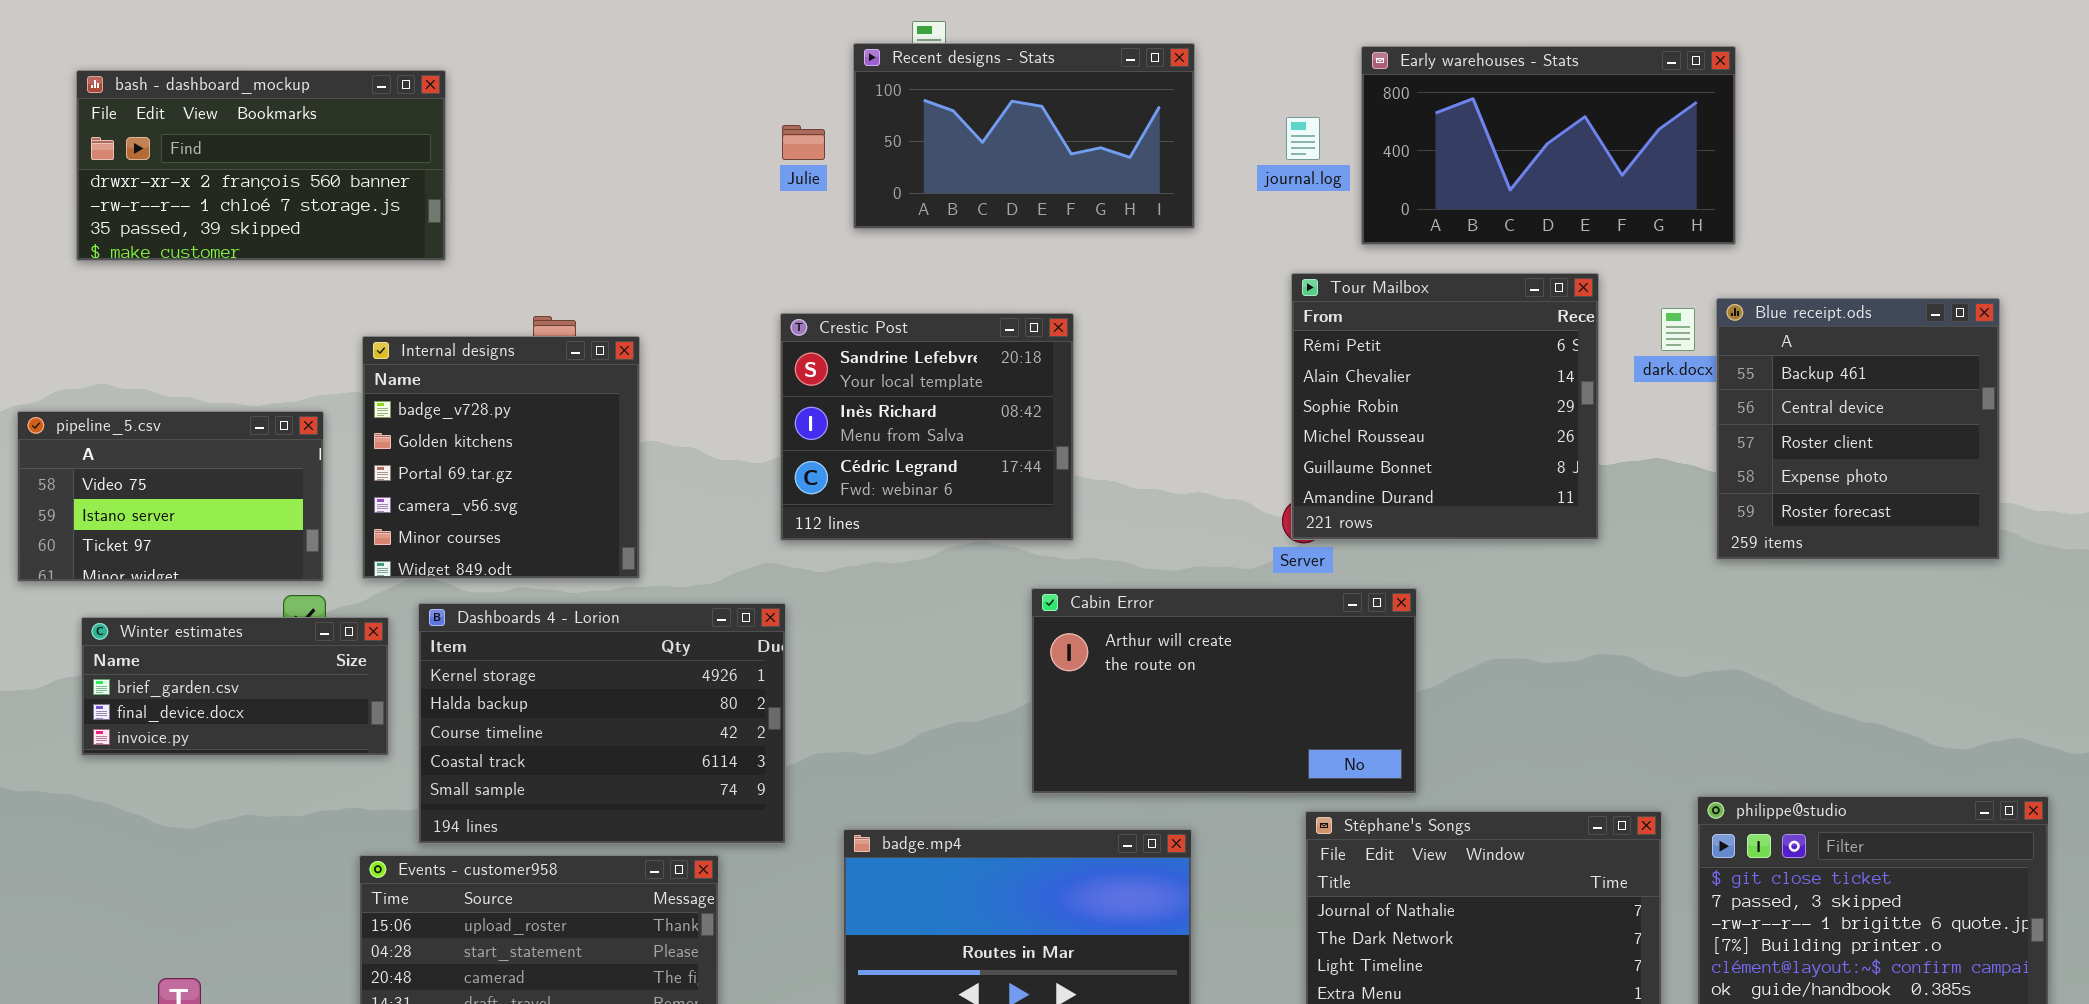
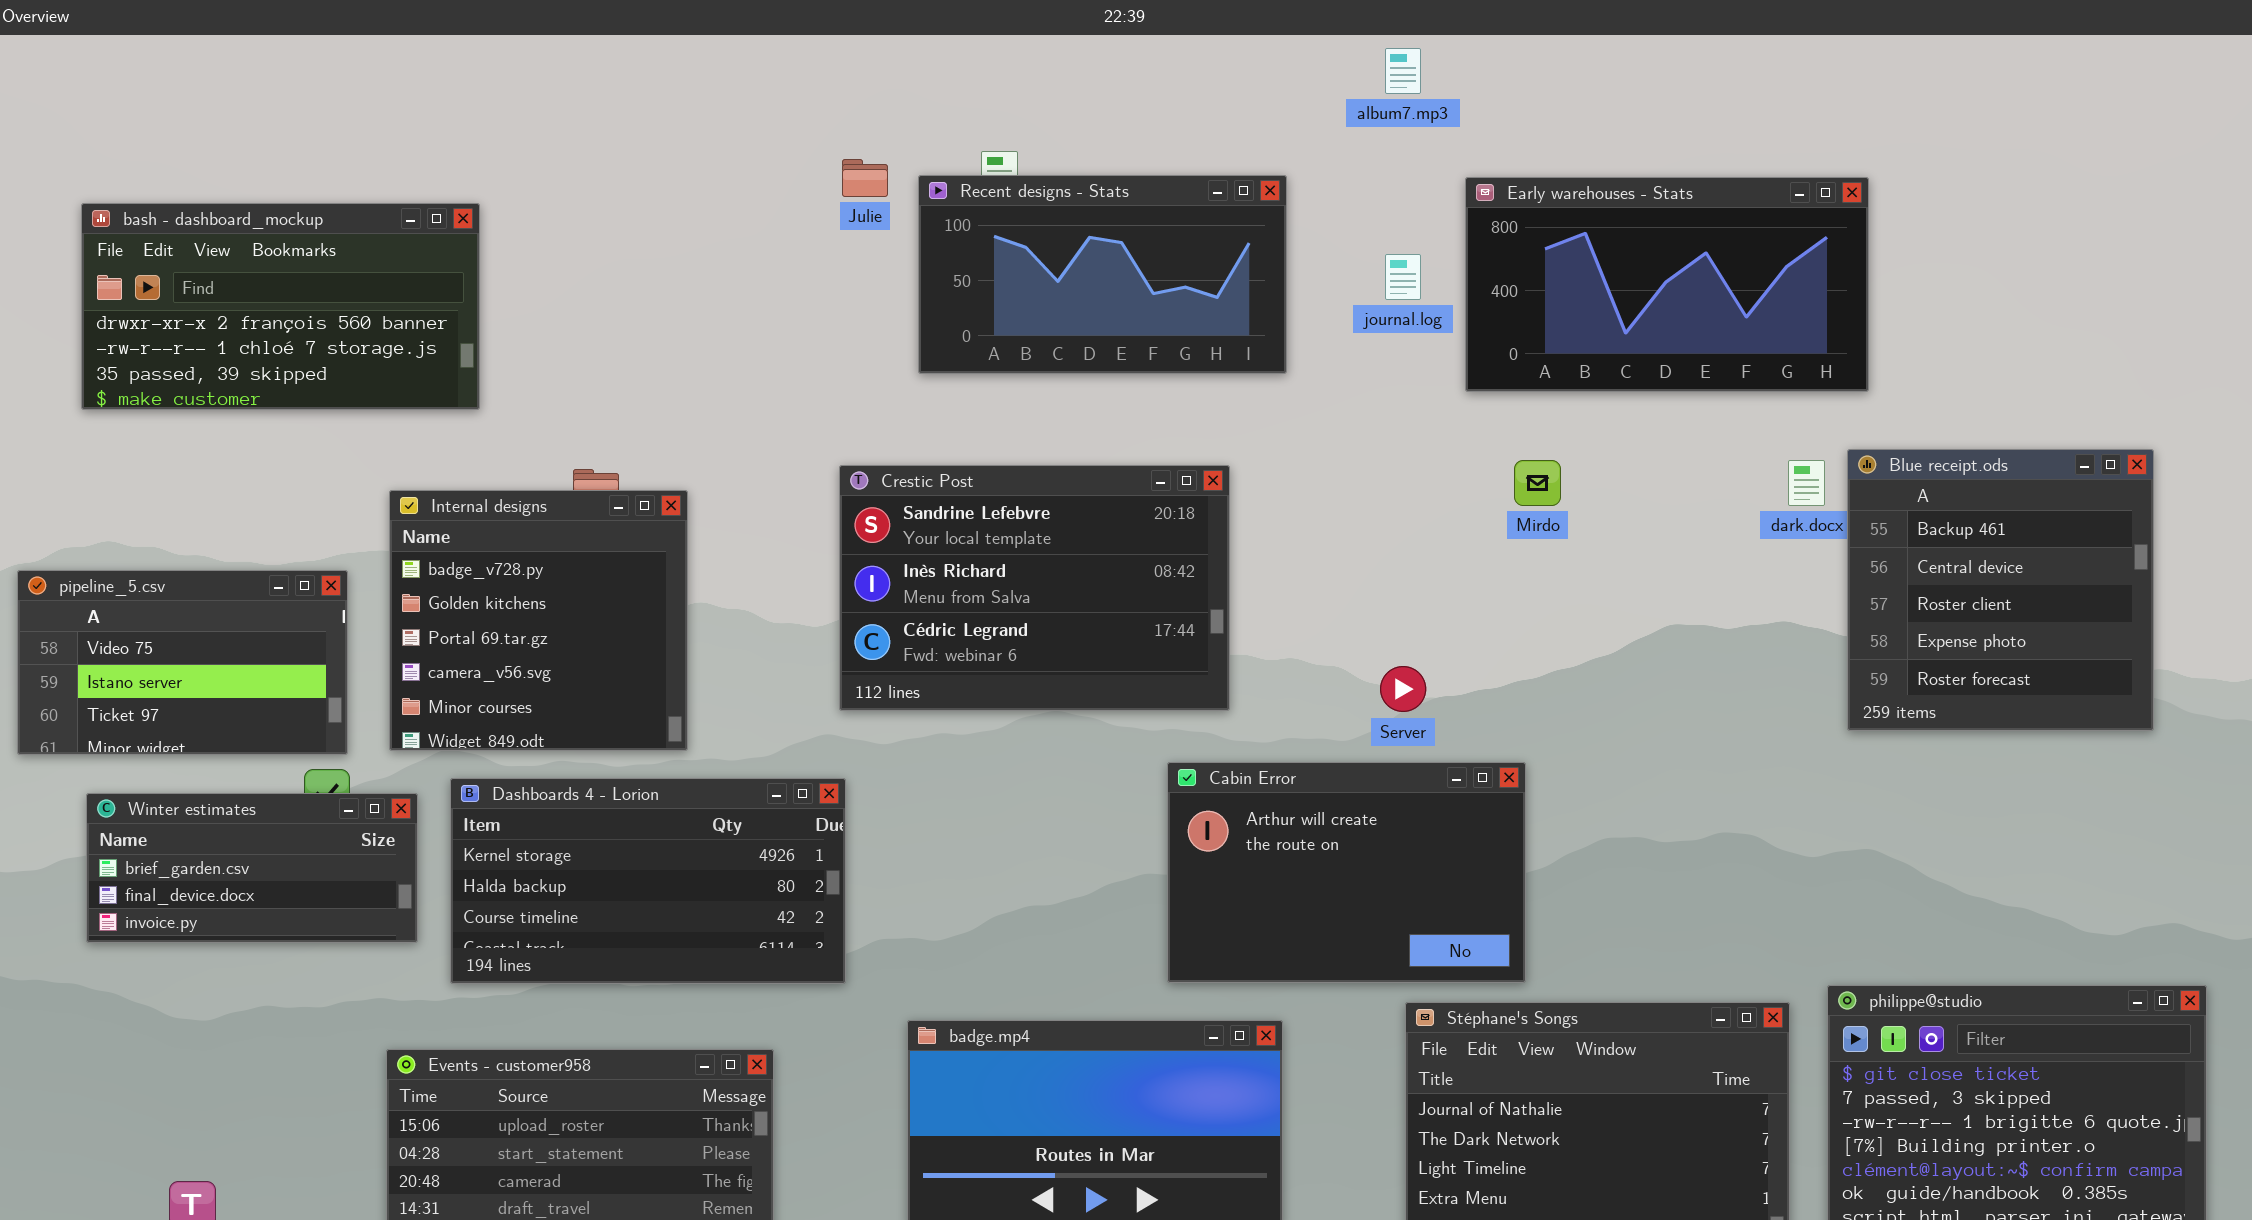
Julie: [782,125,825,160] -> [842,159,888,197], moved
Tour Mailbox: [1291,273,1599,540] -> none, closed
Crestic Post: [780,313,1074,541] -> [839,465,1230,711], resized
Cabin Error: [1031,588,1417,794] -> [1167,762,1526,983], resized
Dashboards 4 - Lorion: [418,603,786,844] -> [450,778,846,984], resized

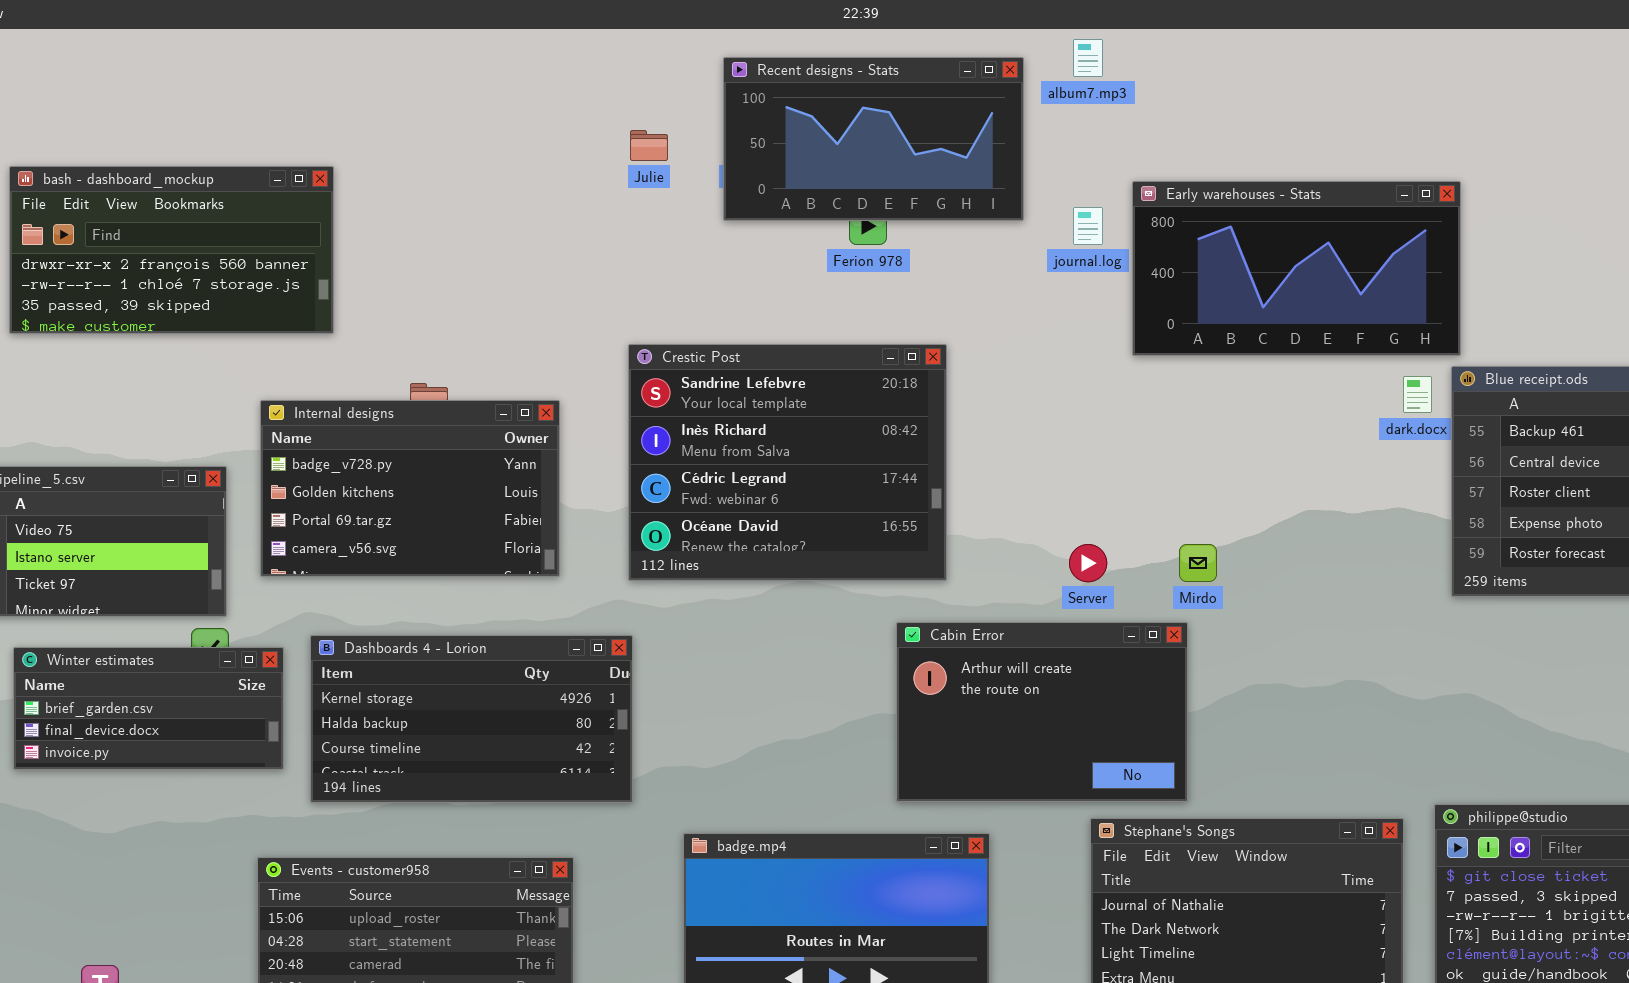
Recent designs - Stats: [918,175,1287,374] -> [723,57,1024,221], moved
Early warehouses - Stats: [1465,177,1869,392] -> [1132,181,1461,356], moved
Mirdo: [1514,460,1561,506] -> [1179,544,1217,582], moved
Crestic Post: [839,465,1230,711] -> [628,344,947,581], resized
Internal designs: [389,490,688,751] -> [260,400,560,577], resized

